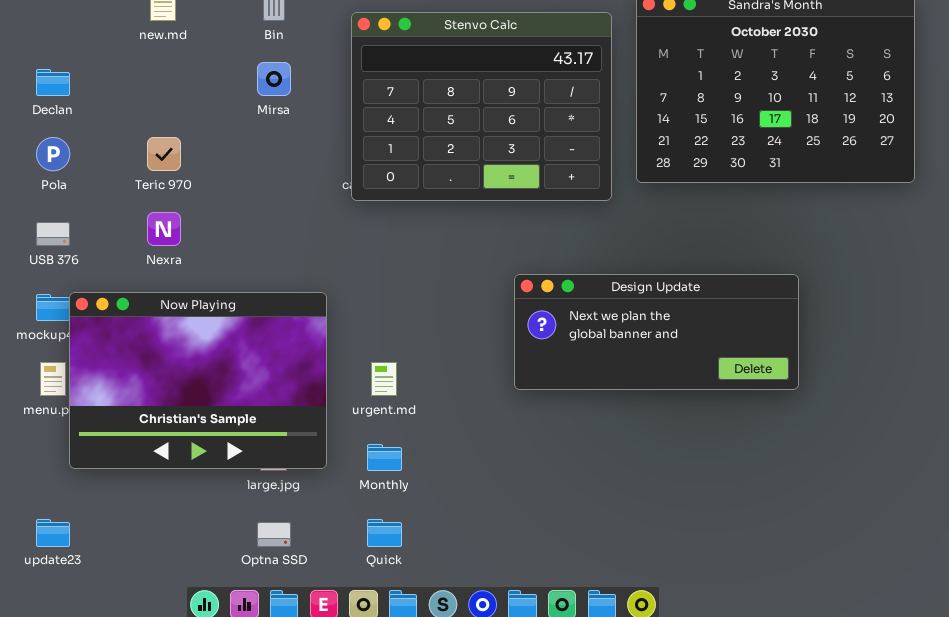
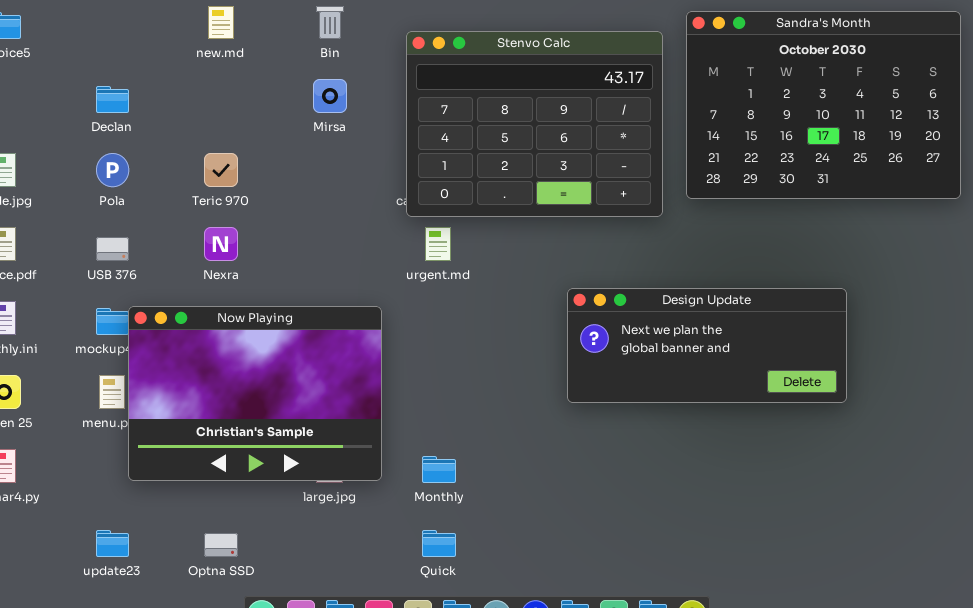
urgent.md: [371,362,397,396] -> [425,227,451,261], moved
Optna SSD: [257,522,291,547] -> [204,533,238,557], moved

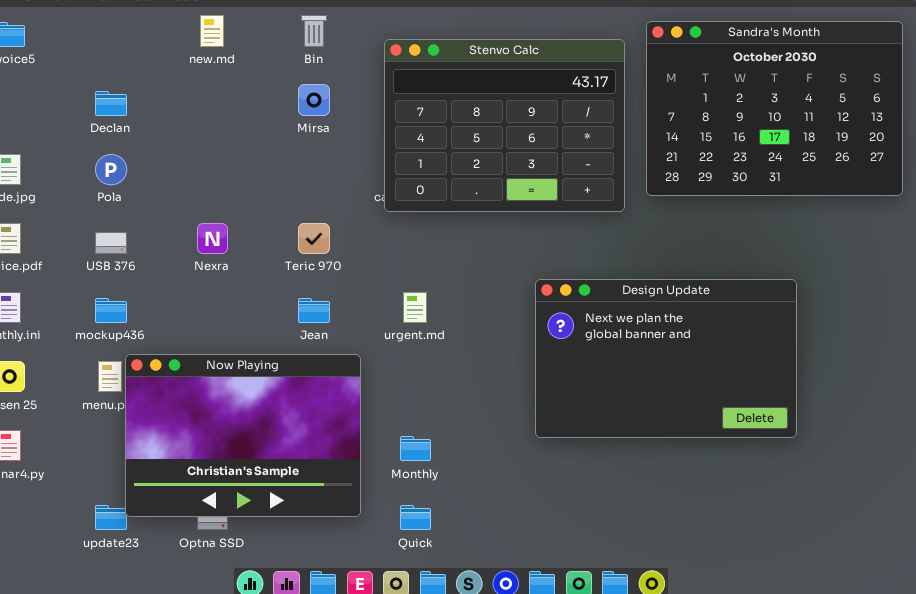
Teric 970: [204,153,238,187] -> [298,223,330,254], moved
urgent.md: [425,227,451,261] -> [403,292,427,323], moved
Design Update: [567,288,847,403] -> [535,279,797,438], resized
Now Playing: [128,306,382,481] -> [125,354,361,517], moved

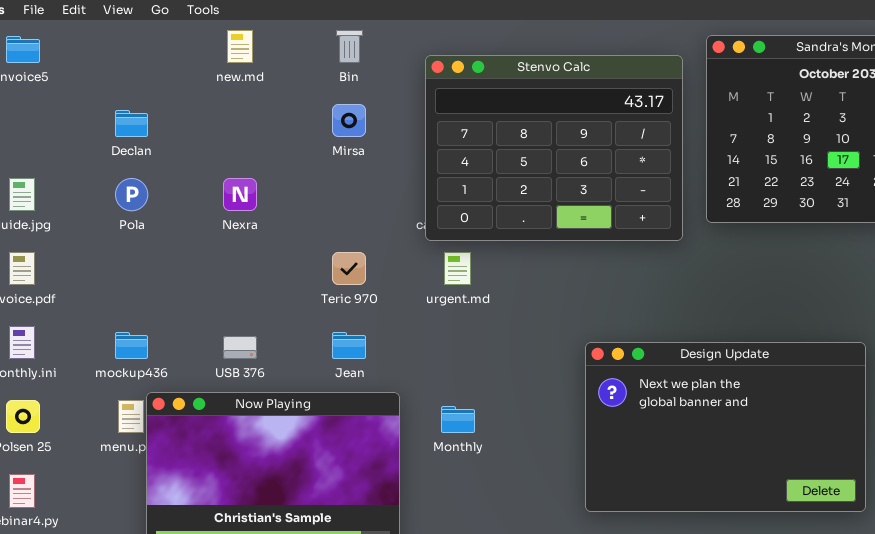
Nexra: [197,223,228,254] -> [223,178,257,211], moved
USB 376: [95,232,127,254] -> [223,336,257,359], moved
Design Update: [535,279,797,438] -> [585,342,866,512], moved
urgent.md: [403,292,427,323] -> [444,252,471,285], moved
Monthly: [400,436,431,461] -> [441,406,475,433], moved

